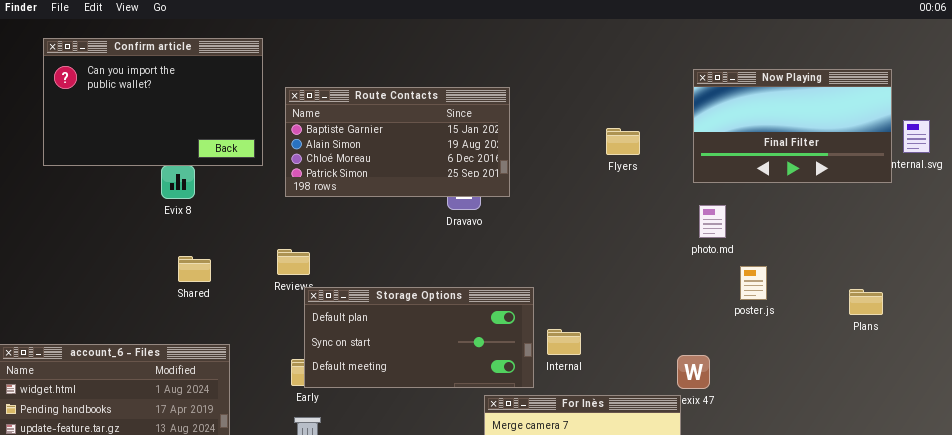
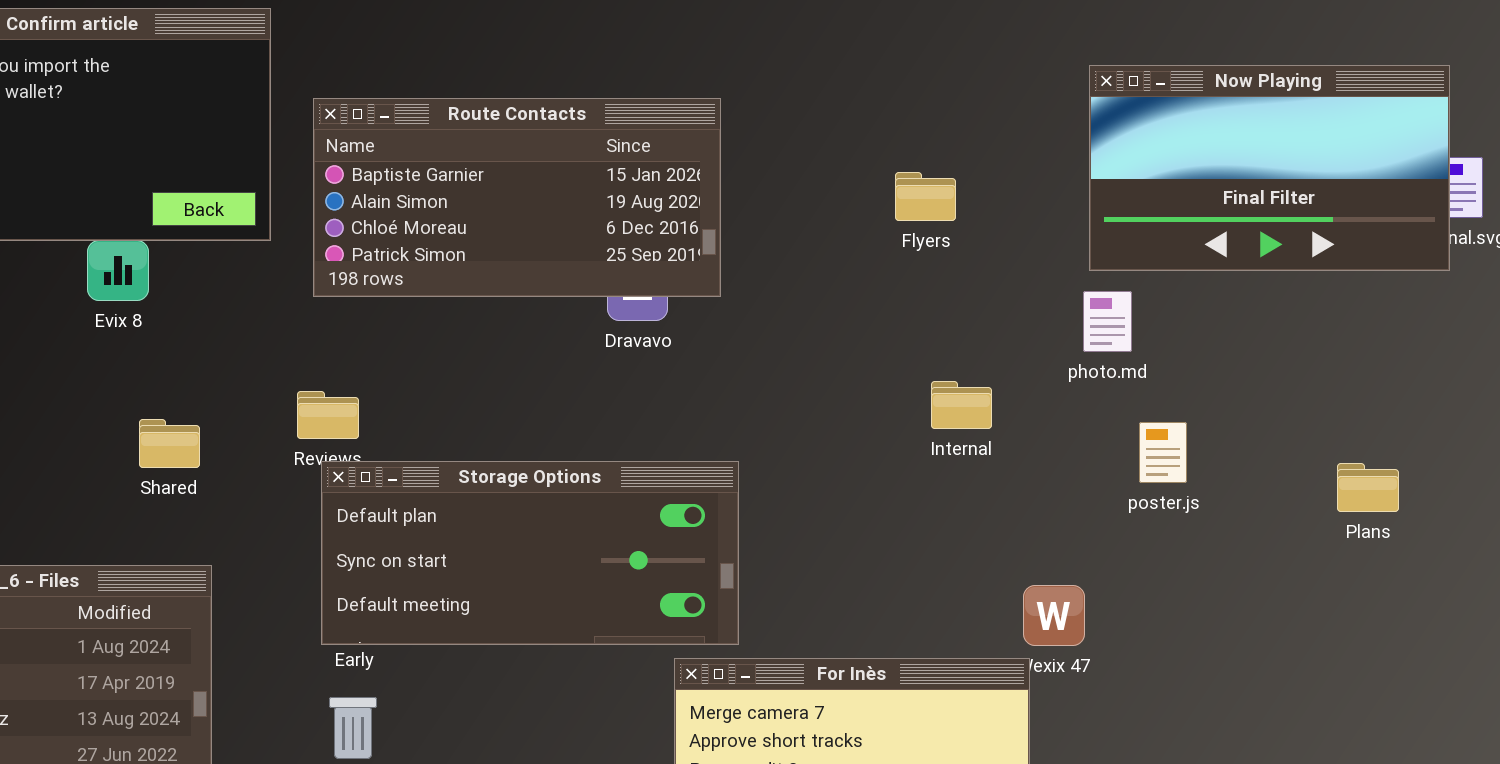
Now Playing: [693,69,892,183] -> [1089,65,1450,271], moved
photo.md: [699,205,726,238] -> [1083,291,1132,352], moved
Shared: [178,256,211,282] -> [139,419,200,468], moved
Storage Options: [304,287,534,388] -> [321,461,739,645], moved
Internal: [547,329,581,355] -> [931,381,992,429], moved

